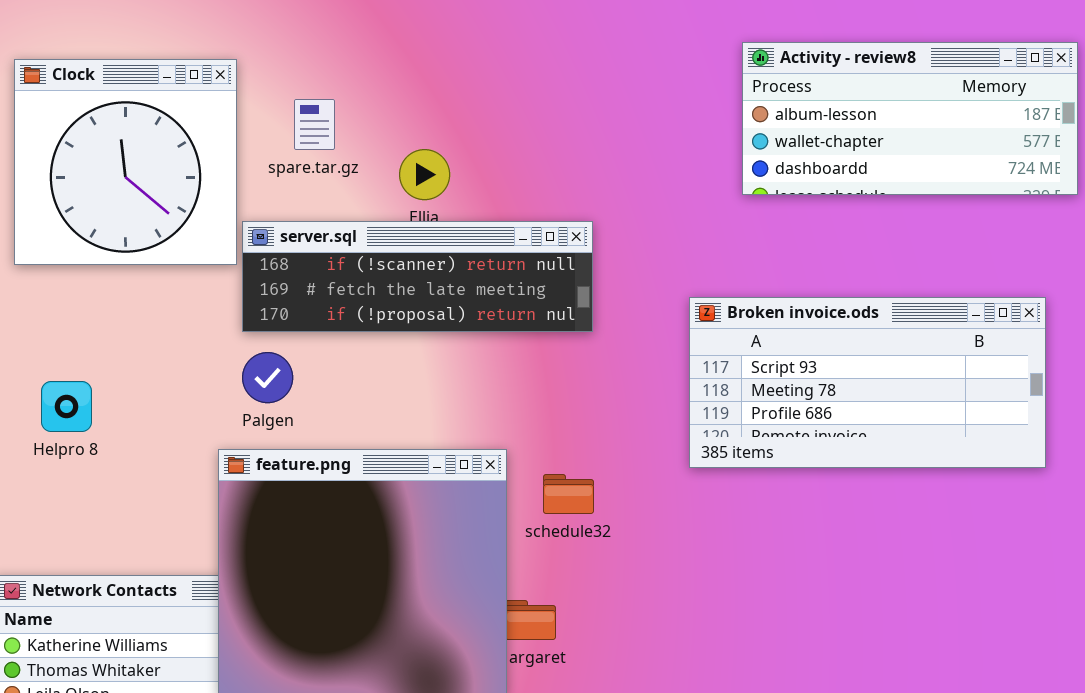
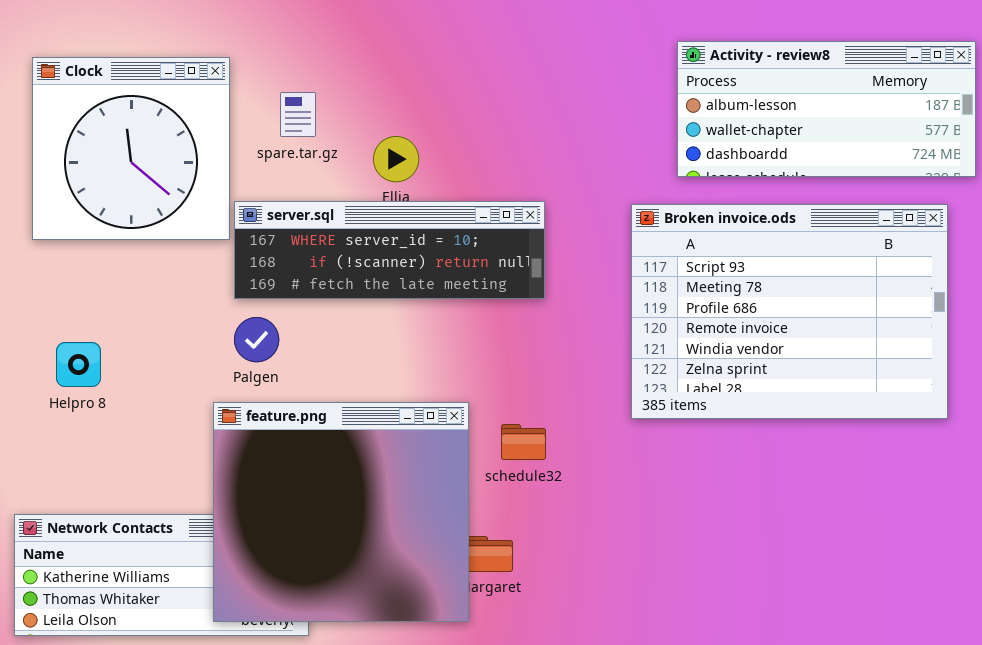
server.sql: [242,221,593,332] -> [234,201,545,299], scrolled up 1 row
Broken invoice.ods: [689,297,1046,468] -> [631,204,948,419], resized

